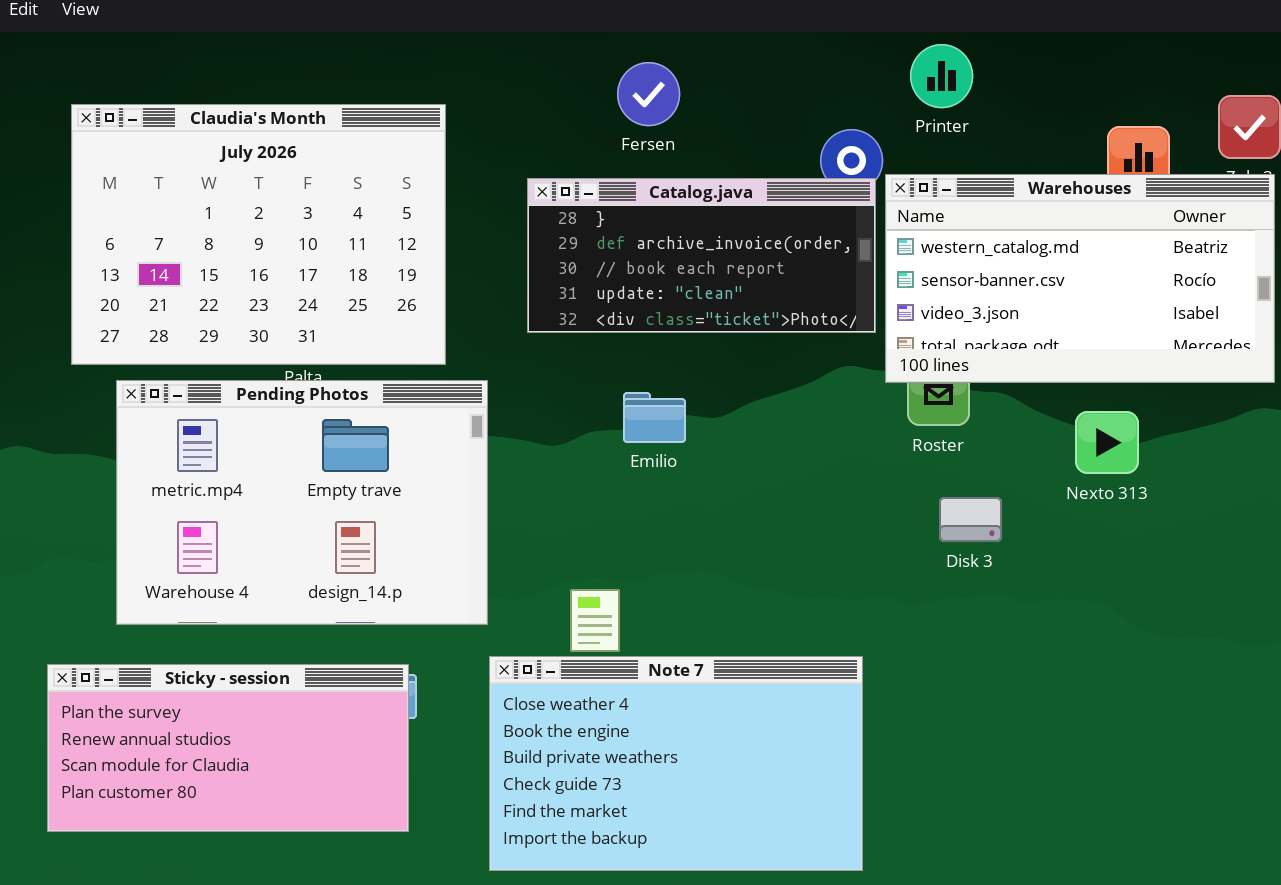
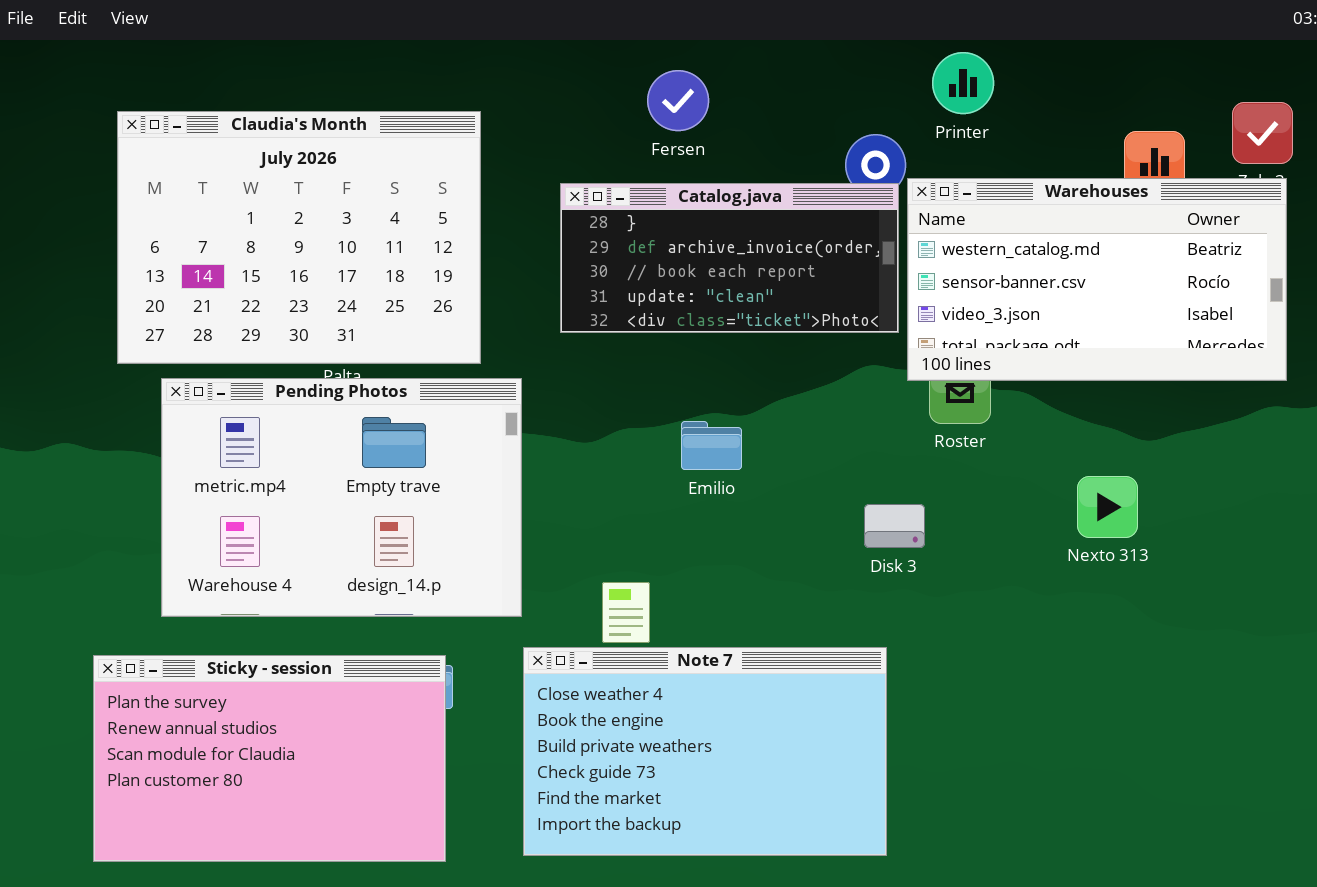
Emilio: [623,392,686,443] -> [681,421,742,470], moved
Nexto 313: [1075,411,1139,474] -> [1077,476,1138,538], moved
Disk 3: [939,497,1002,542] -> [864,504,925,548], moved
Sticky - session: [47,664,409,832] -> [93,655,446,862], resized

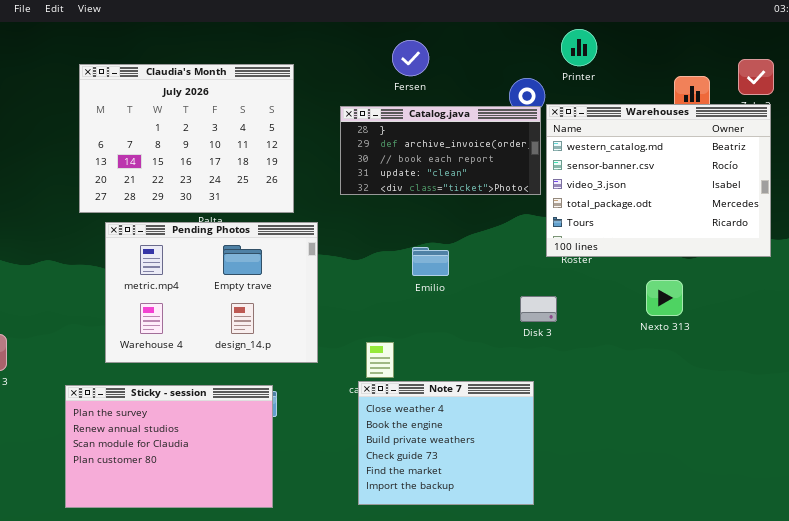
Warehouses: [907,178,1287,381] -> [546,104,771,257], resized
Note 7: [523,647,887,856] -> [358,381,534,505], resized

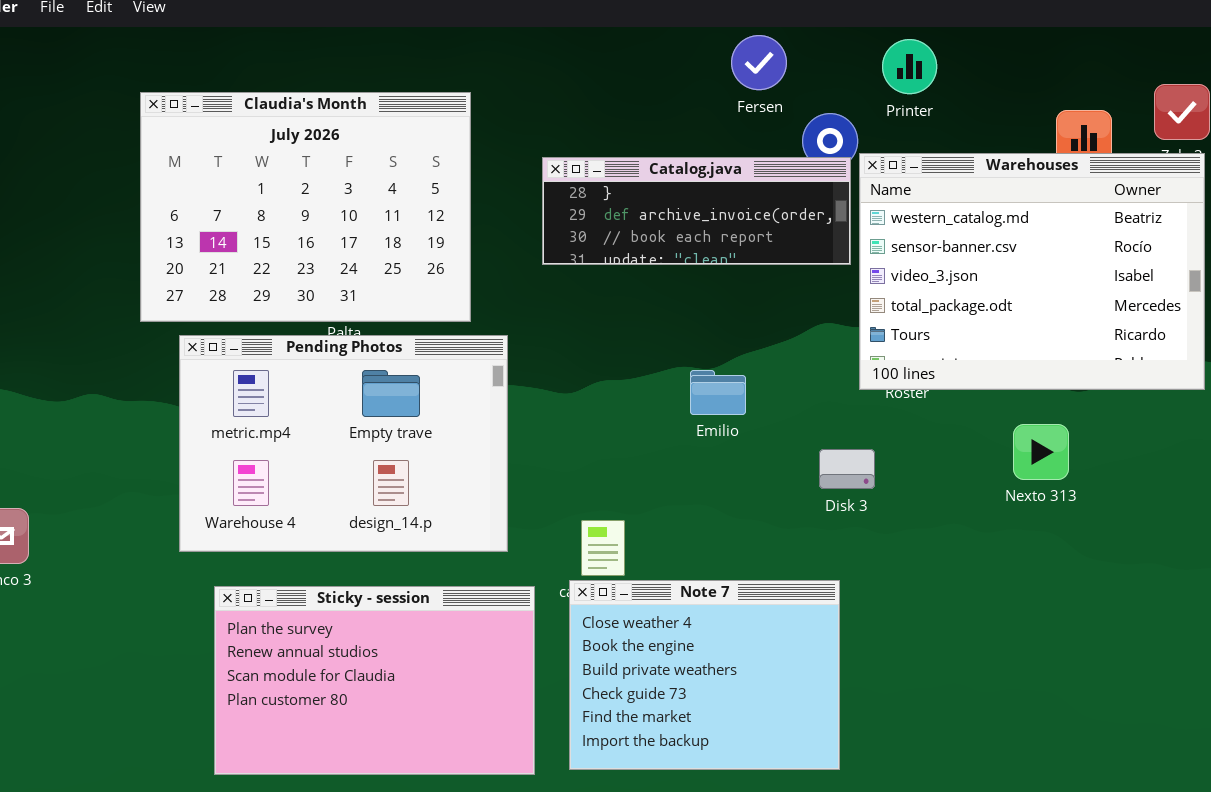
Fersen: [392,40,429,76] -> [731,35,787,90], moved
Catalog.java: [340,106,541,195] -> [542,157,851,265], resized
Emilio: [412,247,449,276] -> [690,370,746,415], moved
Sticky - session: [65,385,273,508] -> [214,586,535,775], moved

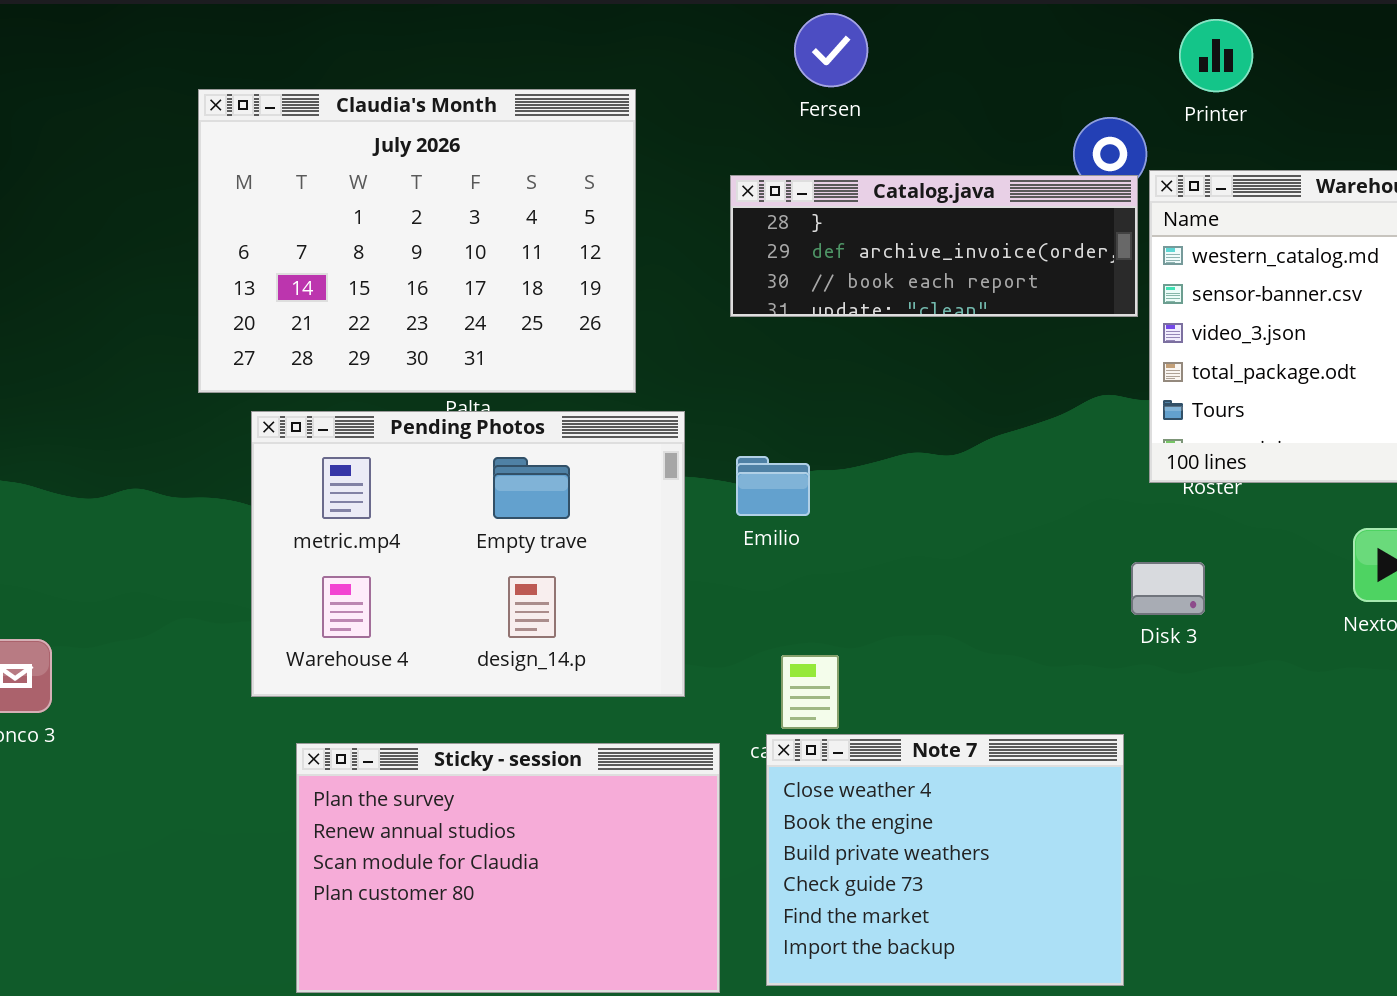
Fersen: [731,35,787,90] -> [794,13,868,87], moved
Emilio: [690,370,746,415] -> [736,456,810,516], moved
Disk 3: [819,449,875,489] -> [1131,562,1205,615], moved

